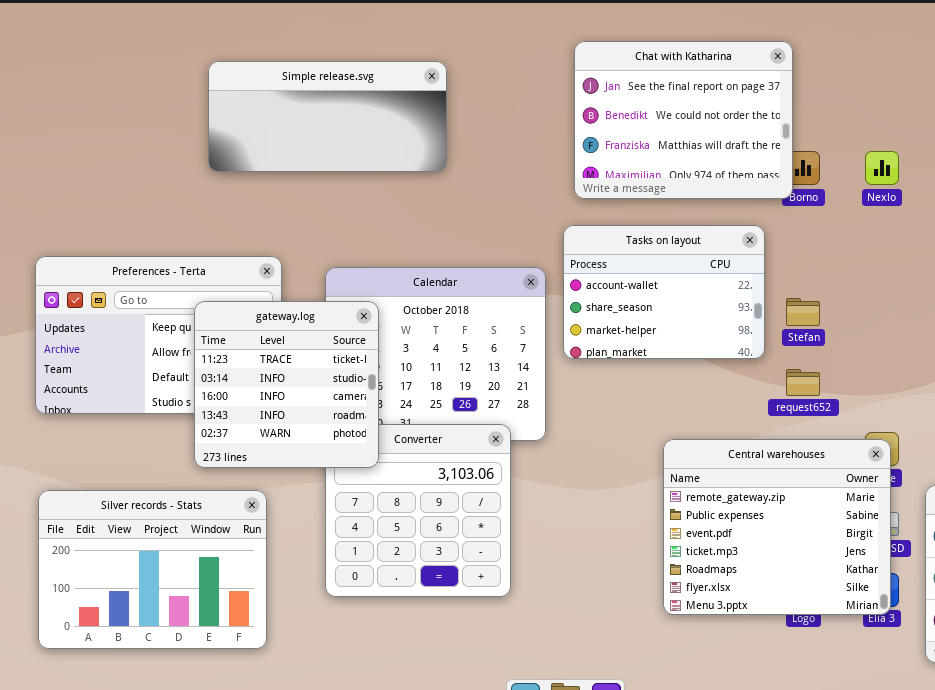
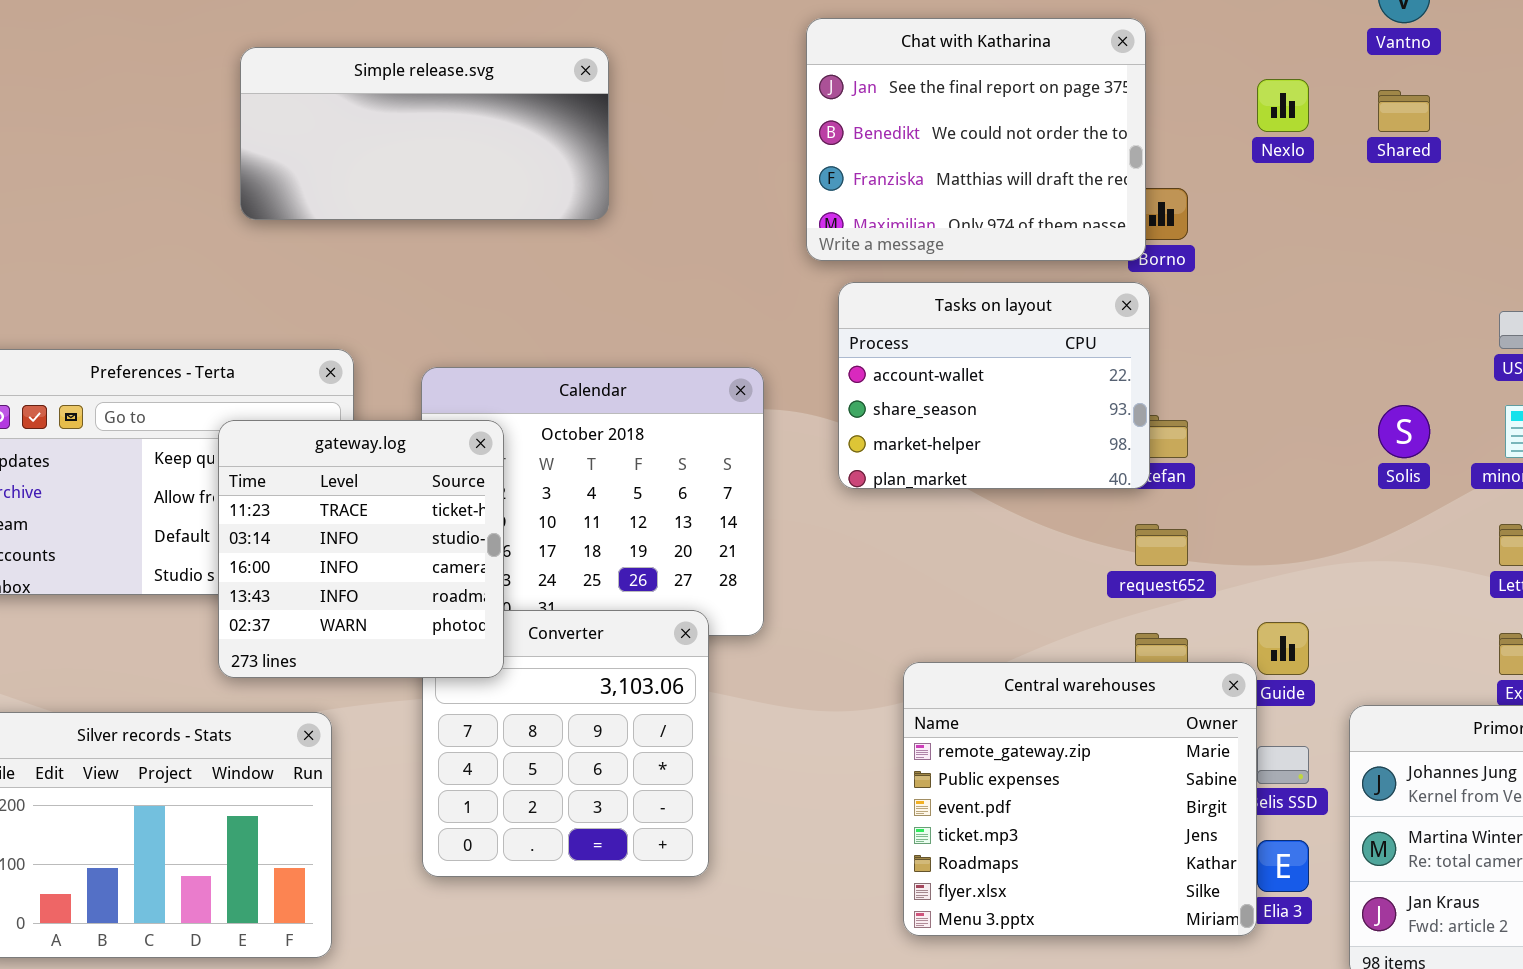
Nexlo: [865,151,899,185] -> [1257,79,1309,132], moved
Tasks on layout: [563,225,765,359] -> [838,282,1150,489], moved
Central warehouses: [663,439,891,615] -> [903,662,1257,936], moved

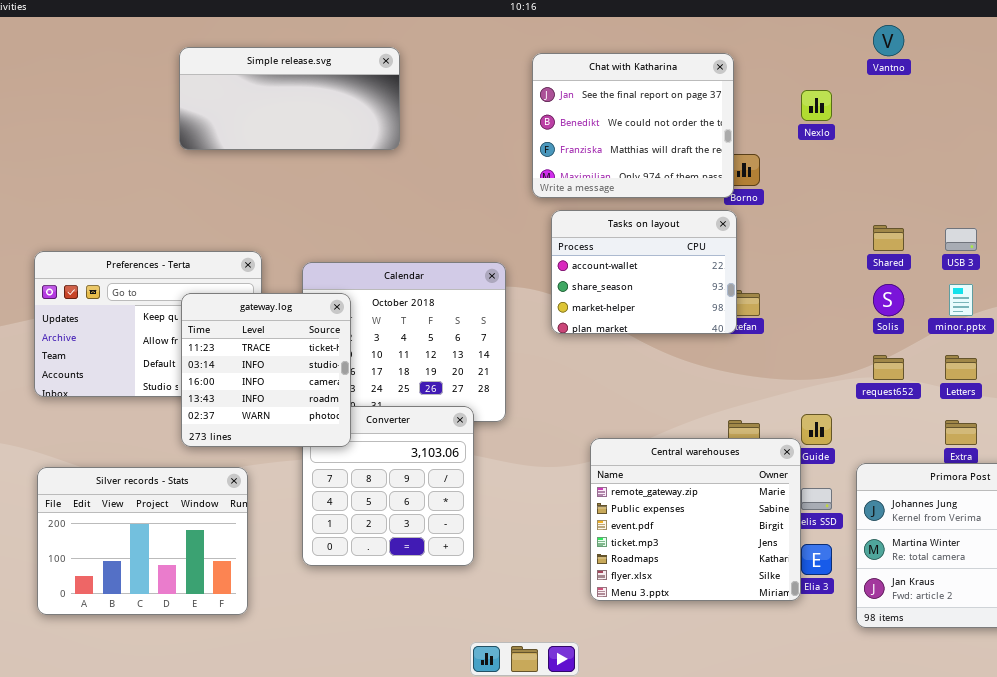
Simple release.svg: [240,47,609,220] -> [179,47,400,150], moved
Shared: [1378,90,1430,132] -> [873,225,904,251], moved
request652: [1135,524,1188,566] -> [873,355,904,380], moved

